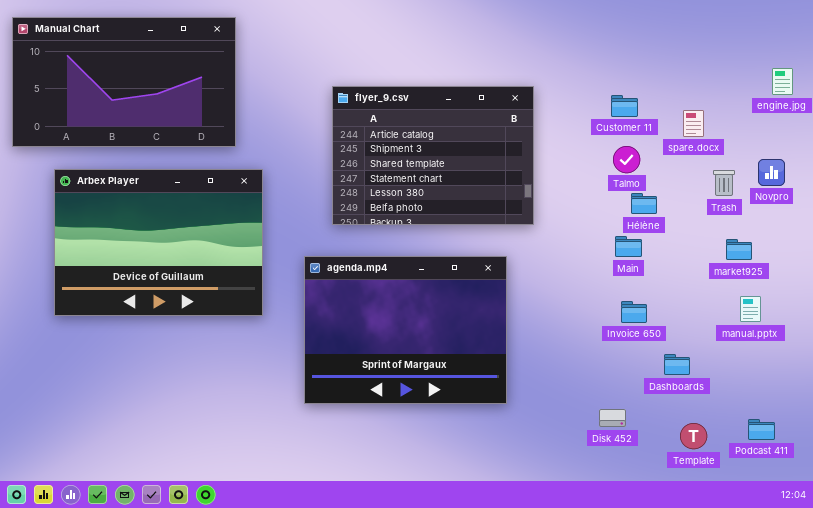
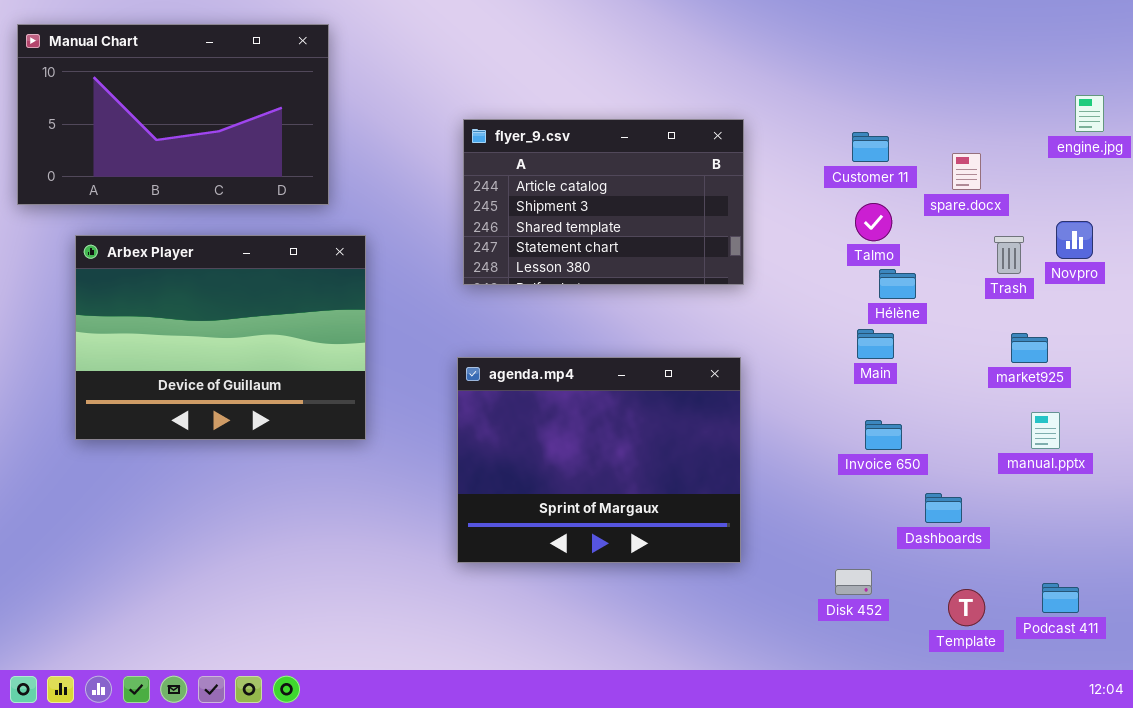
flyer_9.csv: [332,86,534,225] -> [463,119,744,285], resized
agenda.mp4: [304,256,507,404] -> [457,357,741,563], moved

